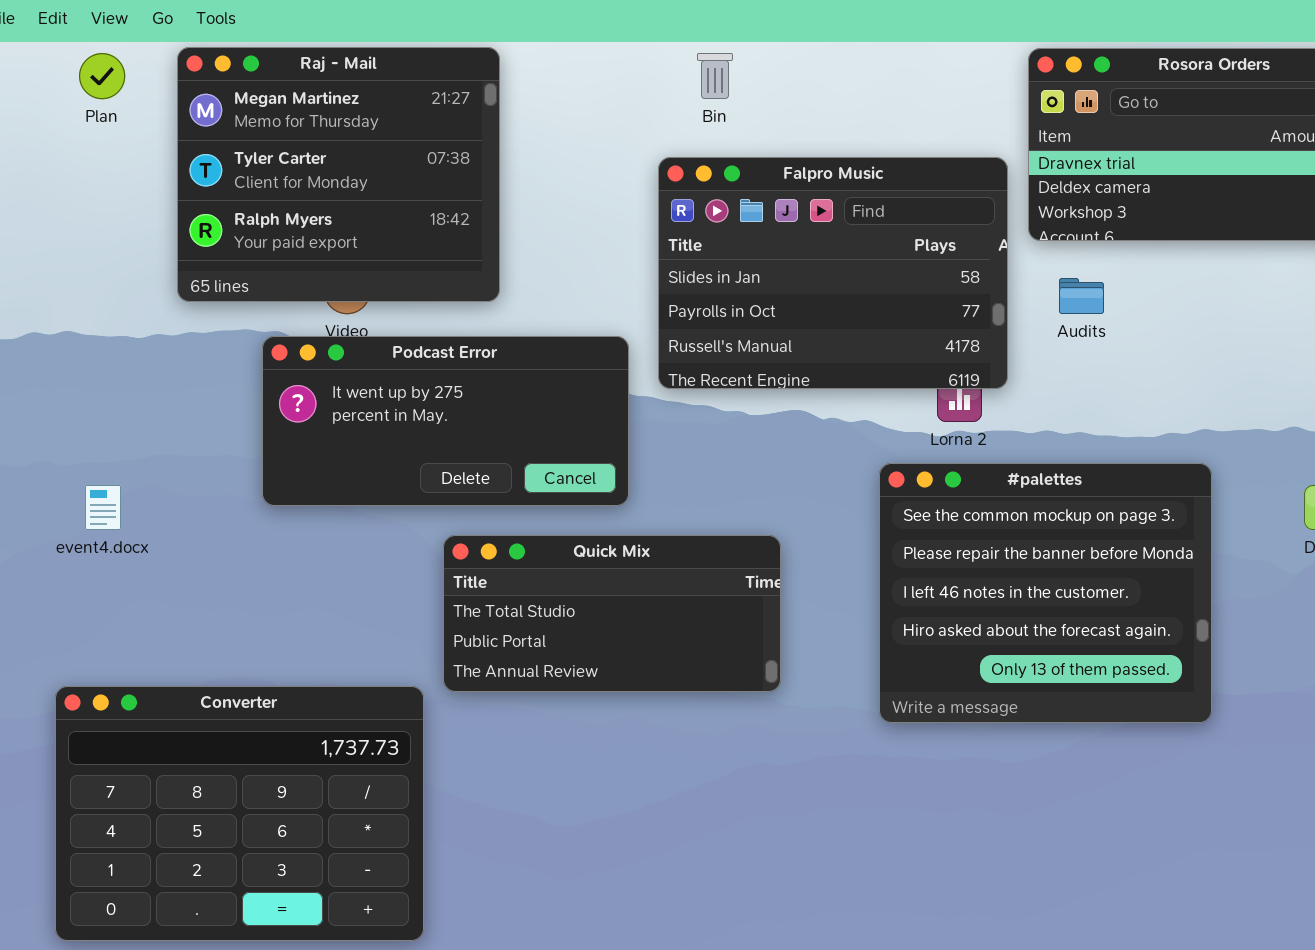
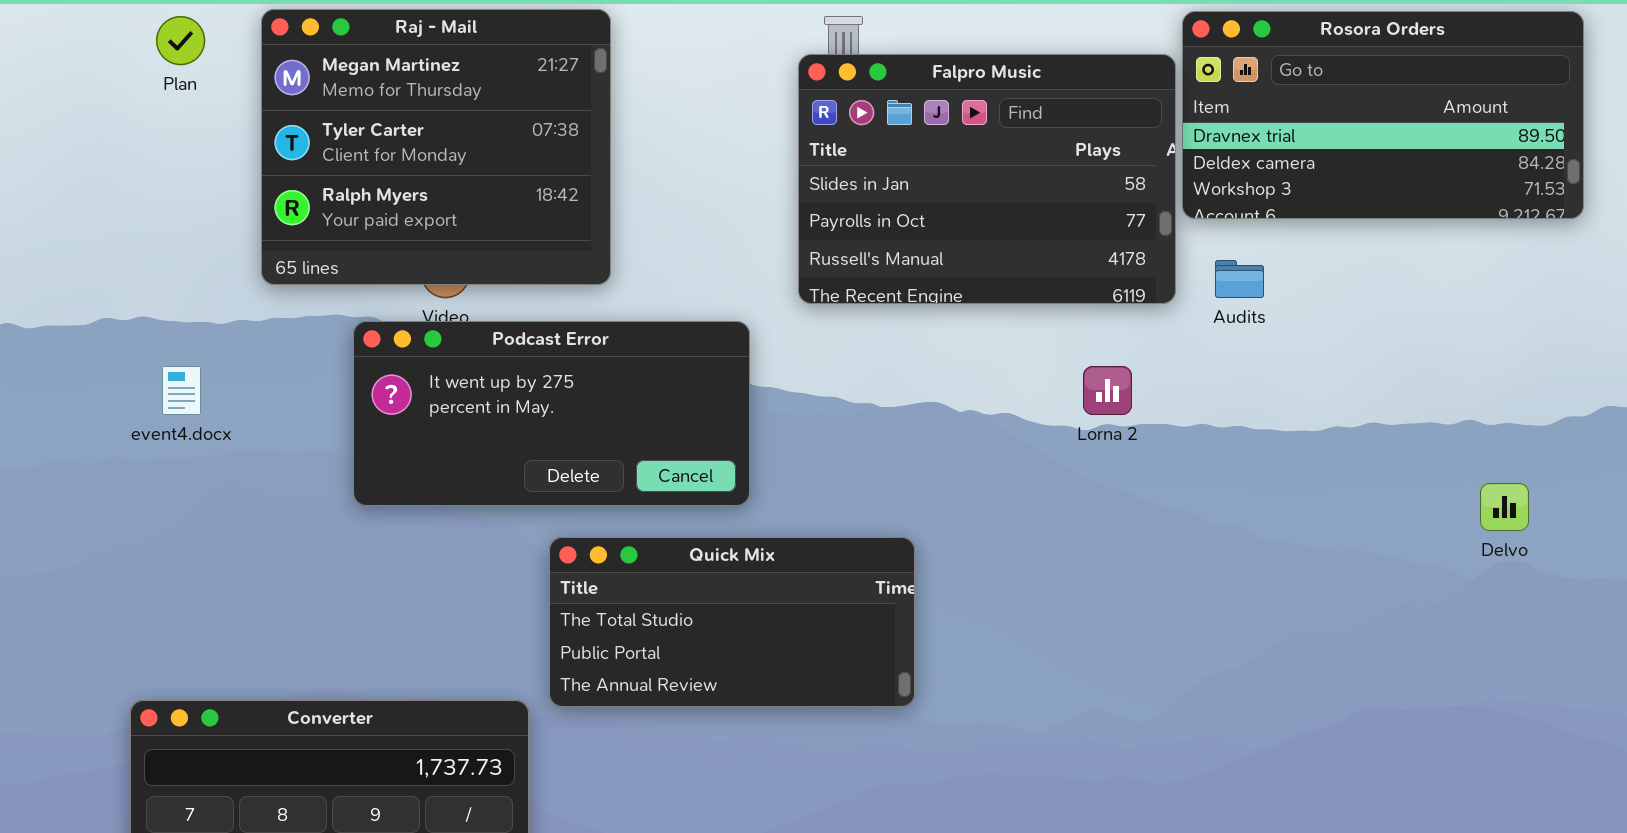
Falpro Music: [658,157,1008,389] -> [798,54,1176,304], moved
#palettes: [879,463,1212,723] -> none, closed
event4.docx: [85,485,121,530] -> [162,366,201,415], moved

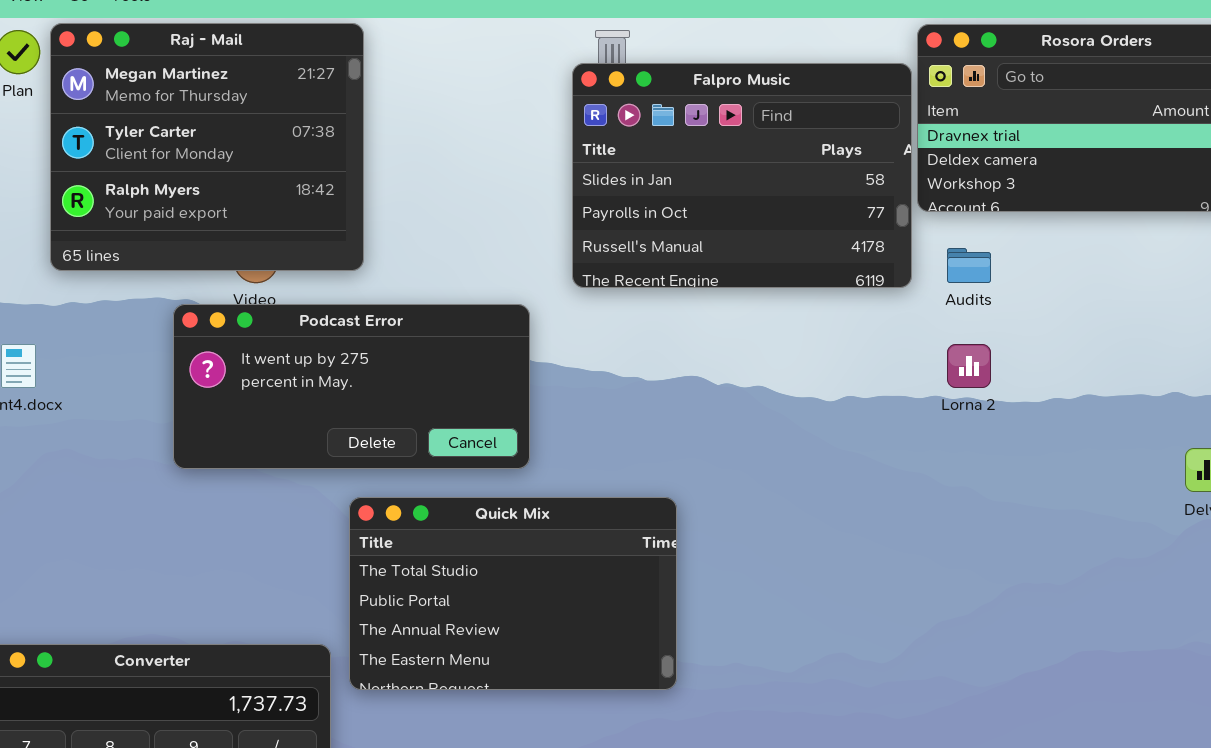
Raj - Mail: [261,9,611,285] -> [50,23,364,271], moved
Lorna 2: [1083,366,1132,415] -> [947,344,991,388], moved
Quick Mix: [549,537,915,707] -> [349,497,677,690], resized

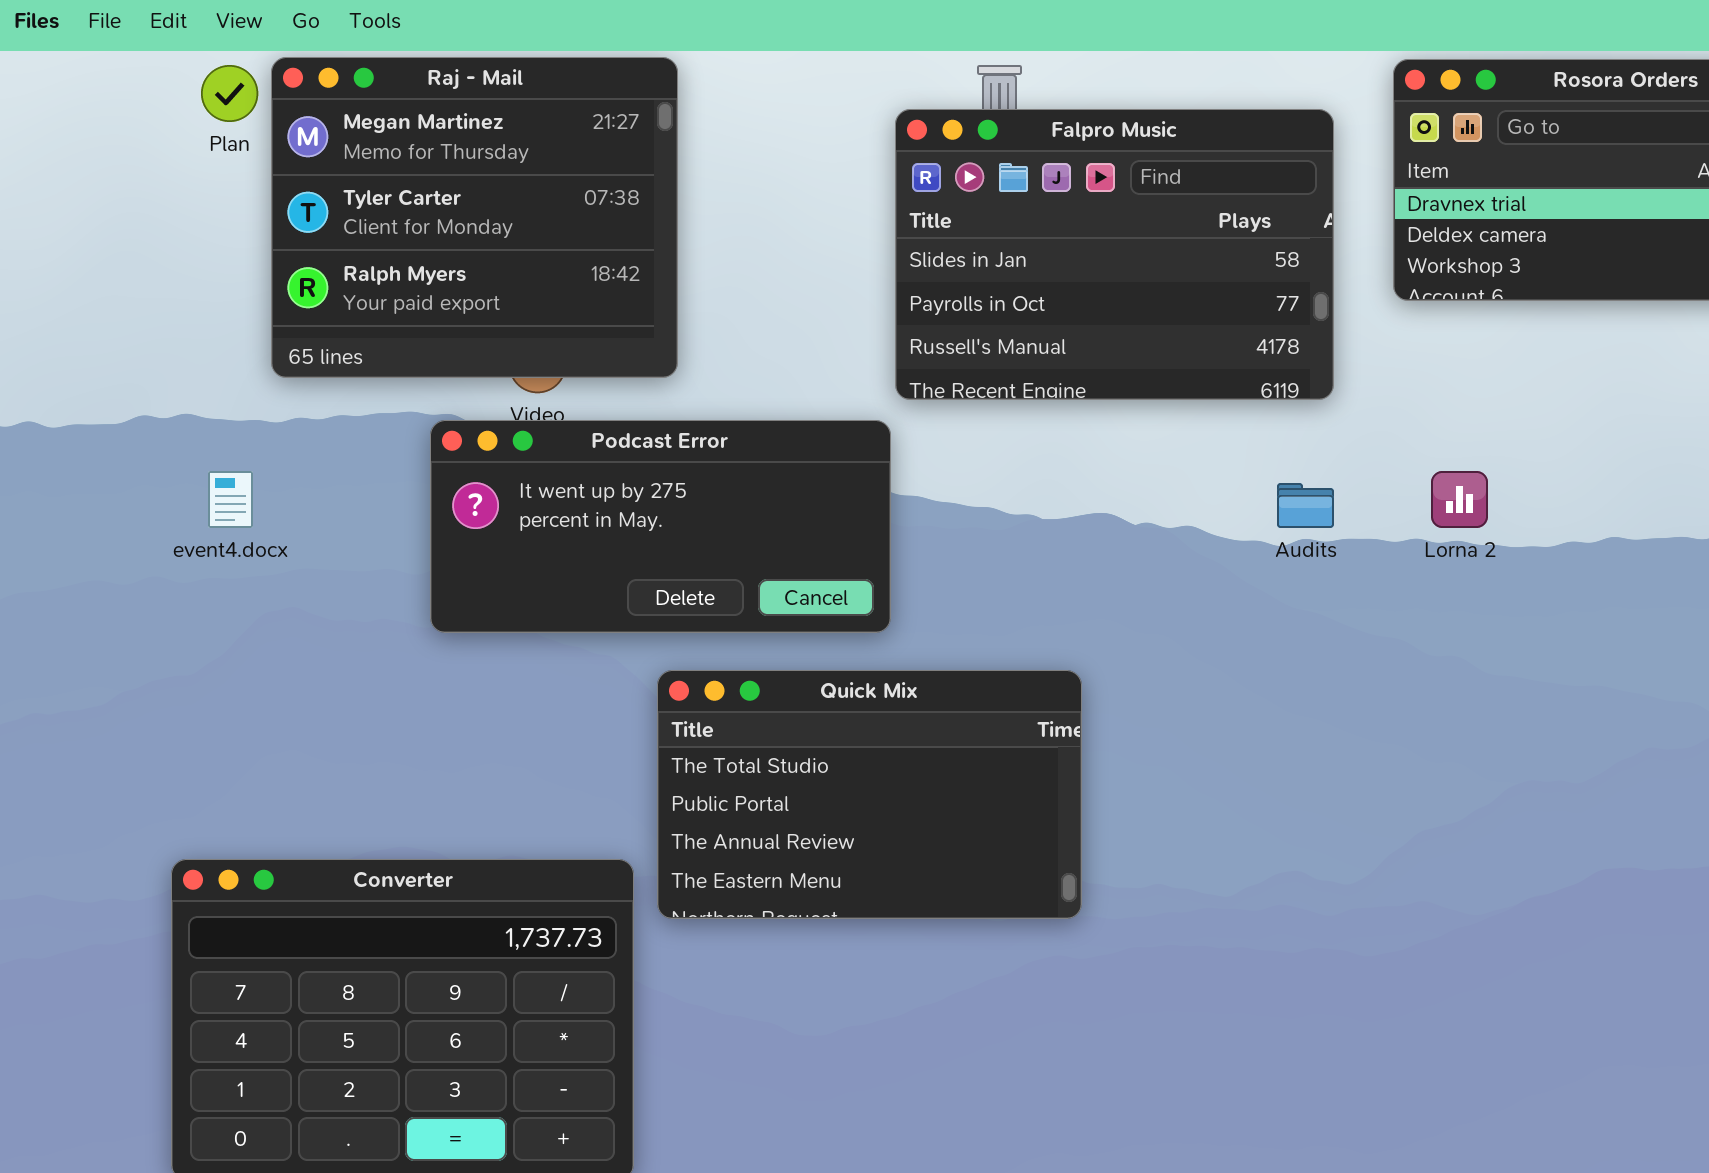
Falpro Music: [572,63,912,288] -> [895,109,1334,400], moved
Audits: [947,248,991,283] -> [1277,483,1334,528], moved

